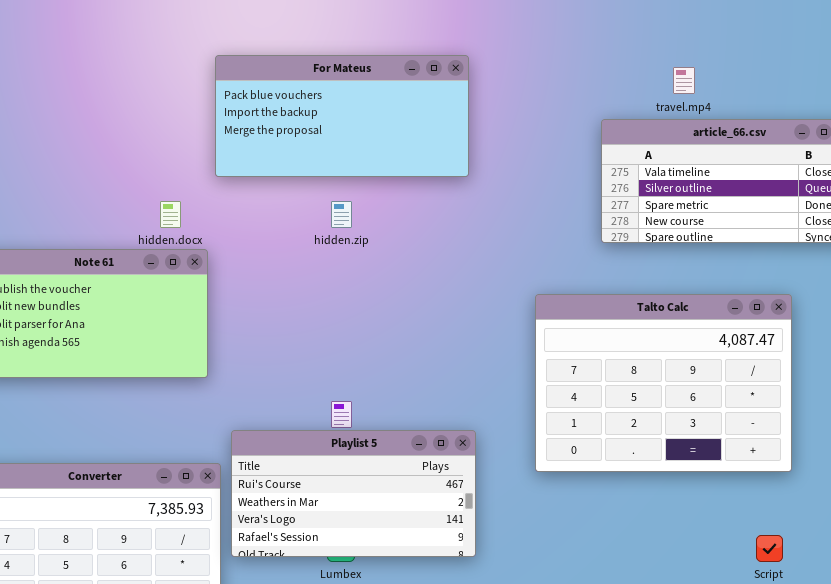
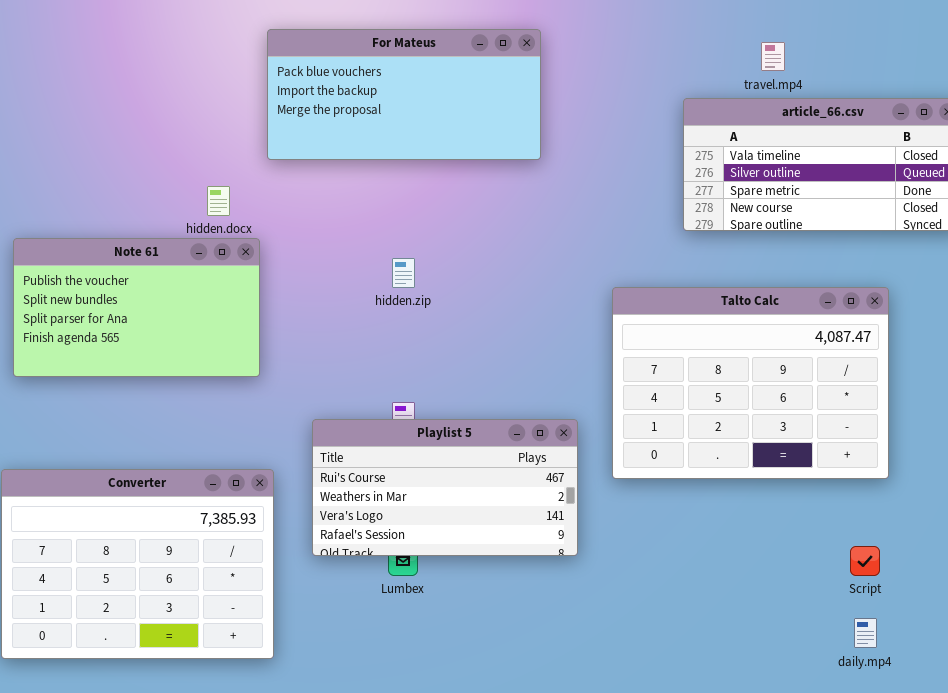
hidden.zip: [331,201,352,228] -> [392,258,415,288], moved
Playlist 5: [231,430,476,557] -> [312,419,578,556], moved

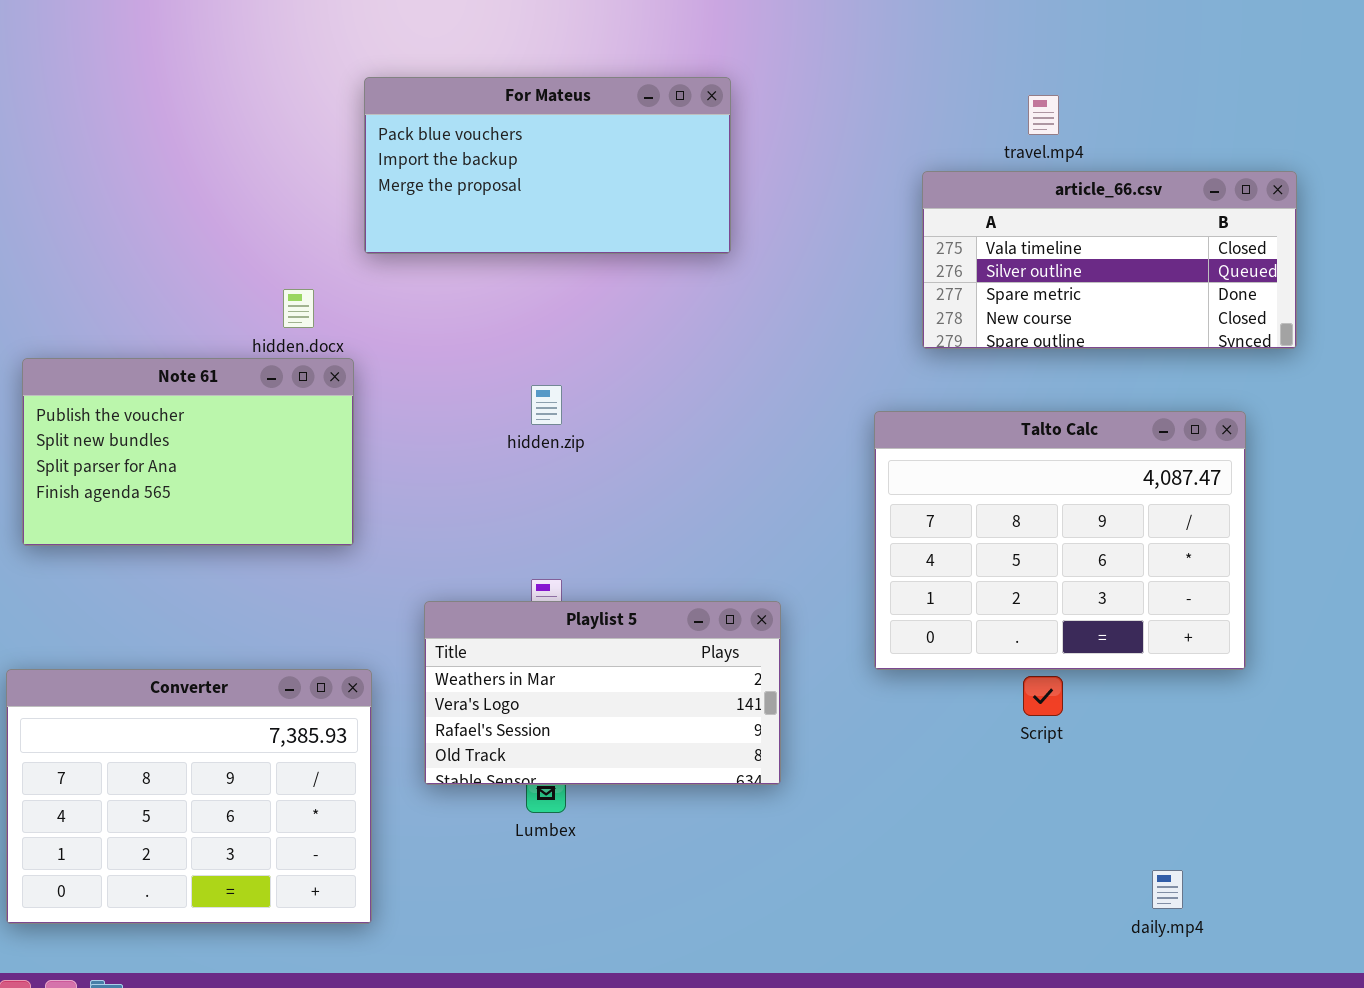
Talto Calc: [612,287,889,479] -> [874,411,1246,670], moved
Playlist 5: [312,419,578,556] -> [424,601,781,785], scrolled down 1 row
Script: [850,546,880,576] -> [1023,676,1063,716], moved

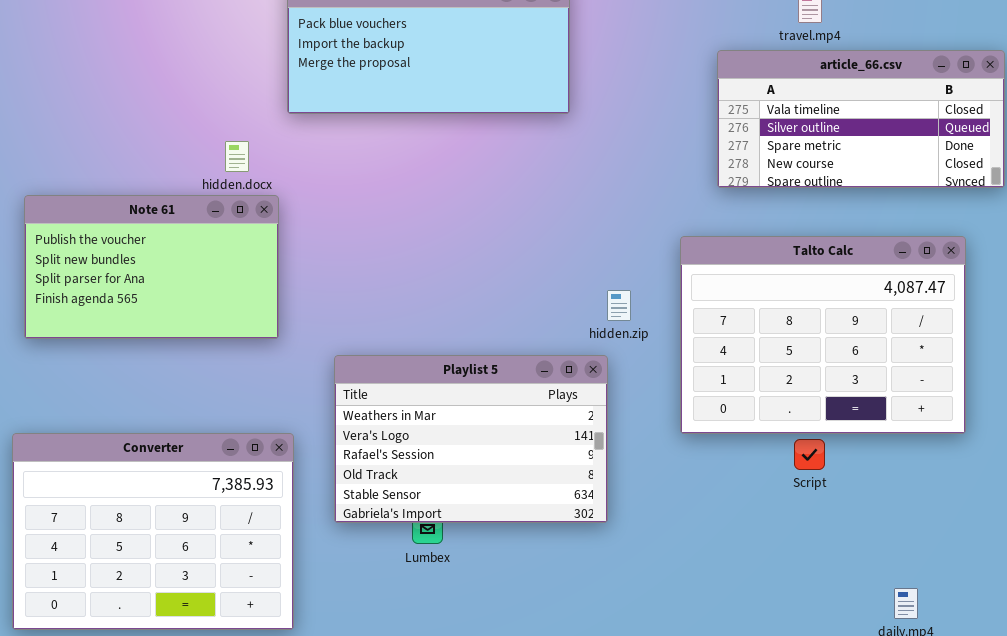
hidden.zip: [531,385,562,425] -> [607,290,631,321], moved
Playlist 5: [424,601,781,785] -> [334,355,608,523], resized

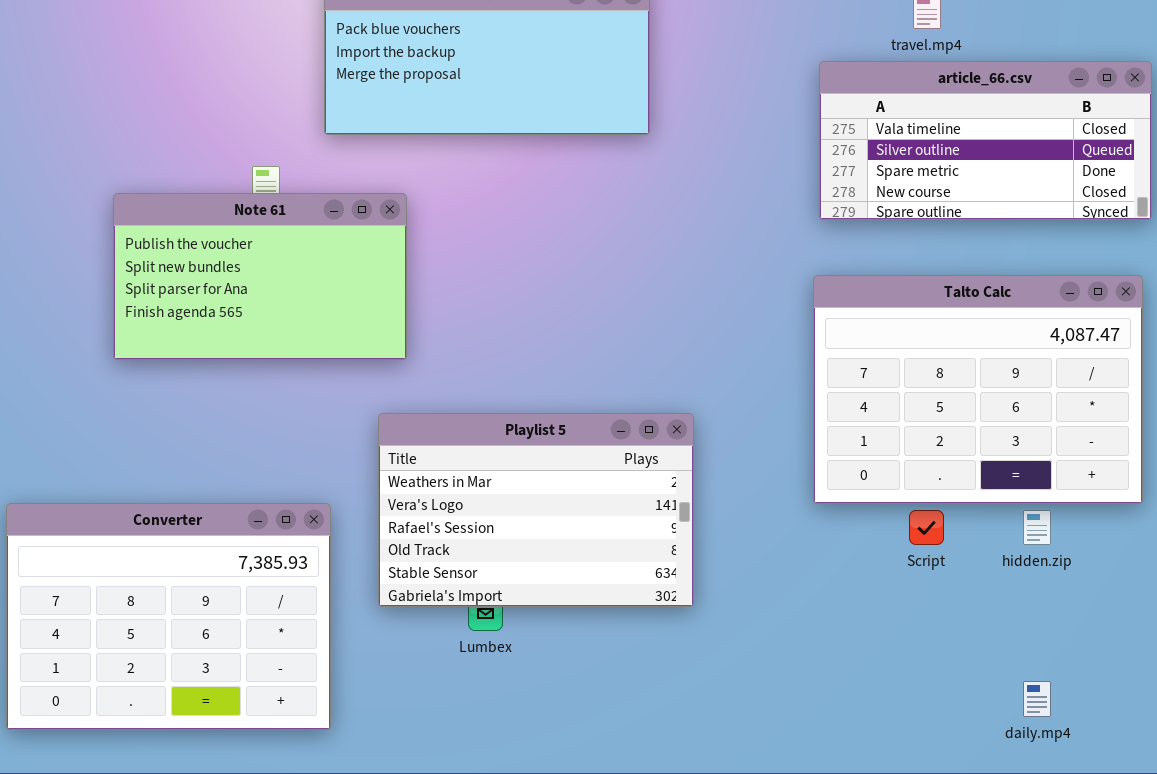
Note 61: [24,195,279,339] -> [113,193,407,360], moved
Talto Calc: [680,236,966,434] -> [813,275,1143,504], moved
hidden.zip: [607,290,631,321] -> [1023,510,1051,545], moved

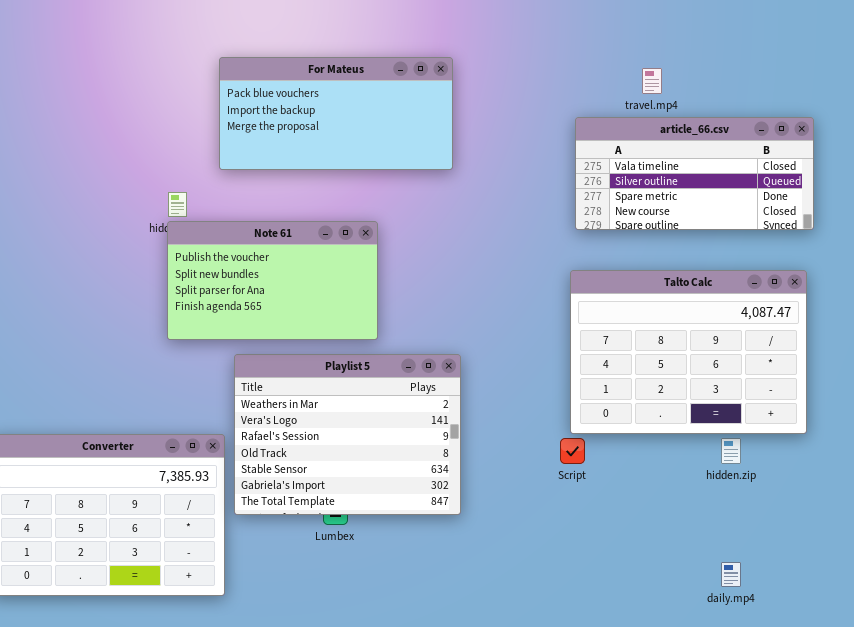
Note 61: [113,193,407,360] -> [167,221,378,340], moved
Playlist 5: [378,413,694,607] -> [234,354,461,515], moved, resized
Script: [909,510,944,545] -> [560,438,585,464], moved

